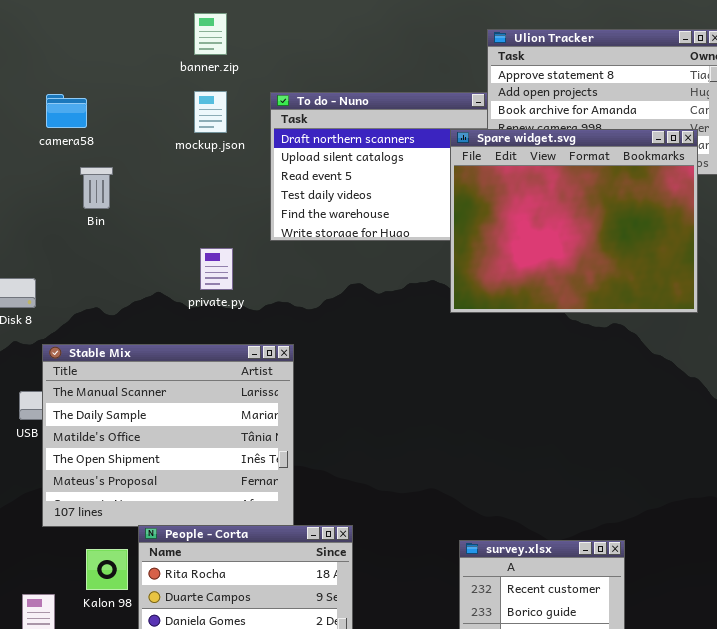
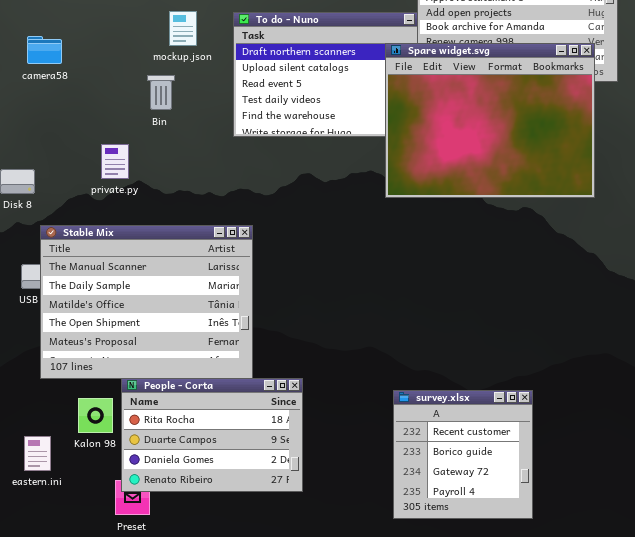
camera58: [46,94,87,128] -> [27,36,62,64], moved
Bin: [80,167,113,209] -> [147,75,175,110], moved
private.py: [200,248,233,290] -> [101,144,129,179], moved

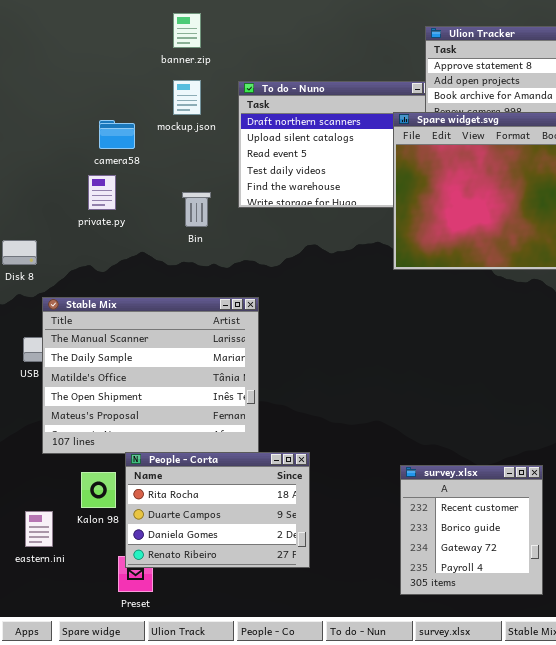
camera58: [27,36,62,64] -> [99,120,135,149], moved
Bin: [147,75,175,110] -> [182,192,211,227], moved
private.py: [101,144,129,179] -> [88,175,116,210], moved

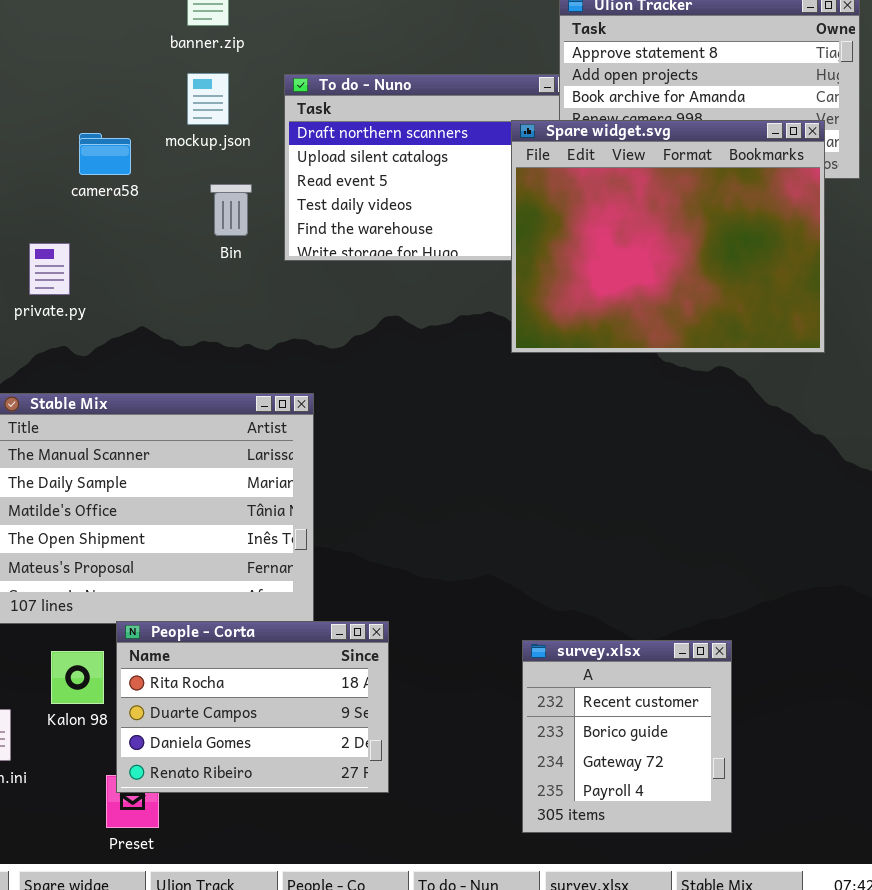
private.py: [88,175,116,210] -> [29,243,70,295], moved
Bin: [182,192,211,227] -> [210,184,252,236], moved

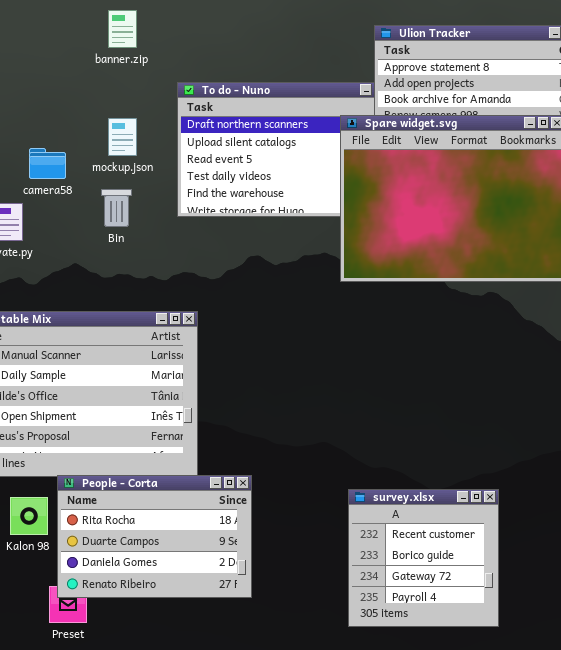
mockup.json: [187,73,229,125] -> [108,118,137,156], moved
camera58: [79,133,131,175] -> [29,148,66,179], moved
Bin: [210,184,252,236] -> [101,189,132,227], moved

